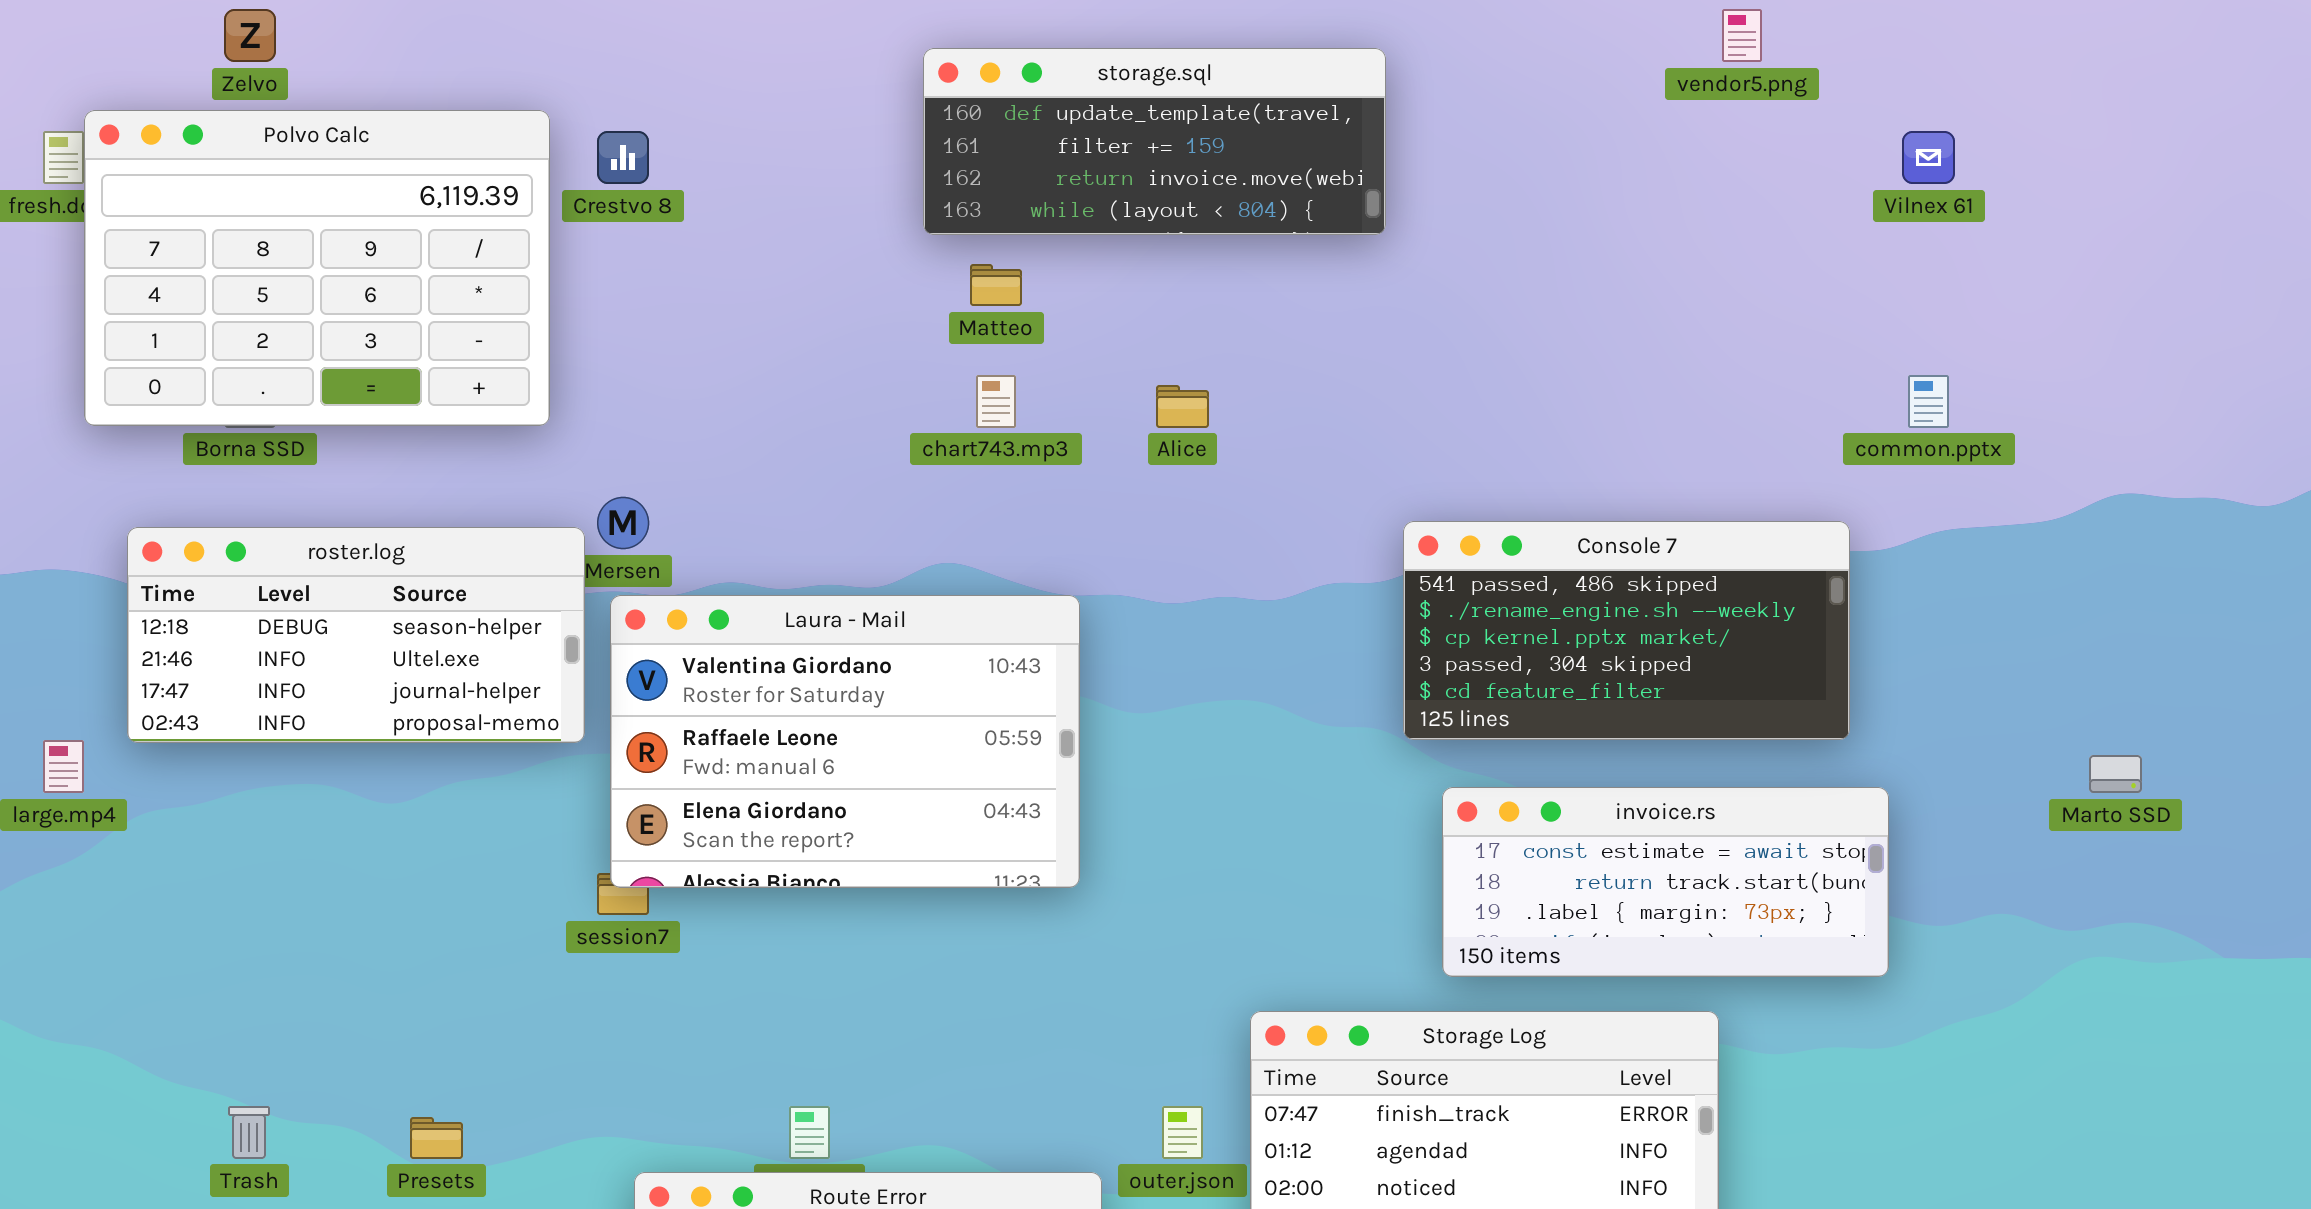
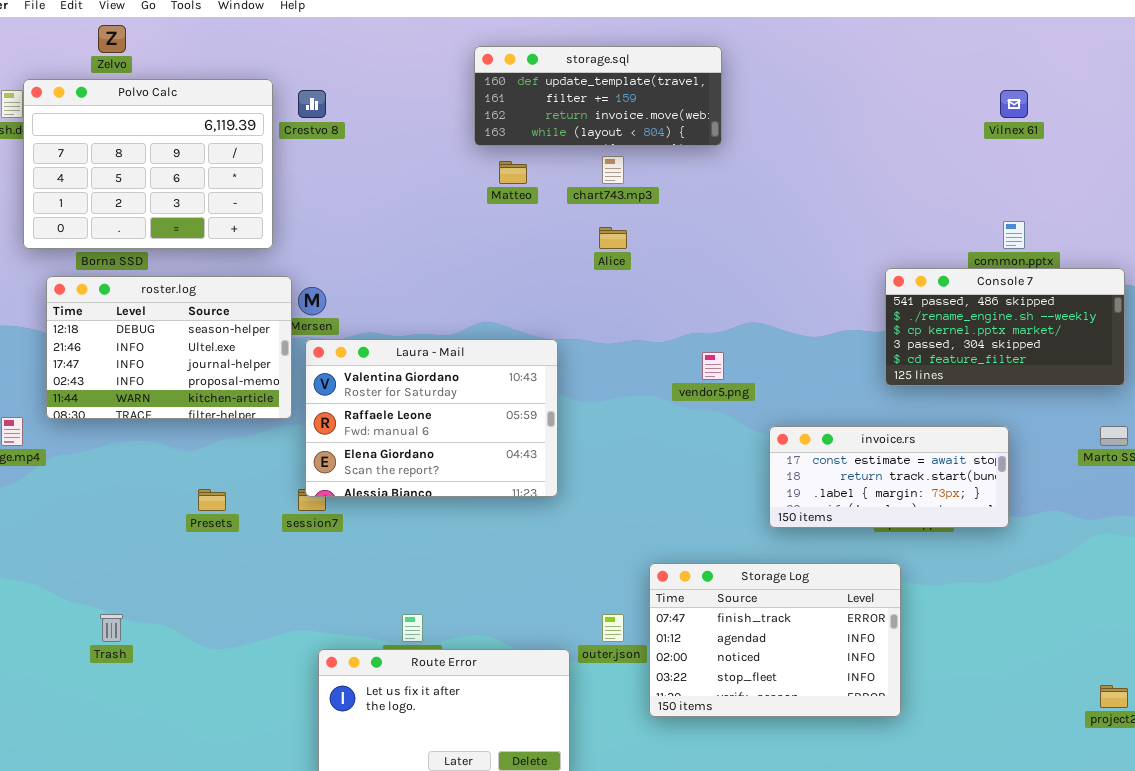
vendor5.png: [1722,9,1762,62] -> [702,352,724,380], moved
chart743.mp3: [976,375,1016,428] -> [602,156,624,184], moved
Console 7: [1403,521,1850,740] -> [885,268,1125,386], moved
roster.log: [127,527,585,743] -> [46,276,292,419], resized
invoice.rs: [1442,787,1889,977] -> [769,426,1009,528], moved
Presets: [410,1117,463,1159] -> [198,489,226,511], moved

